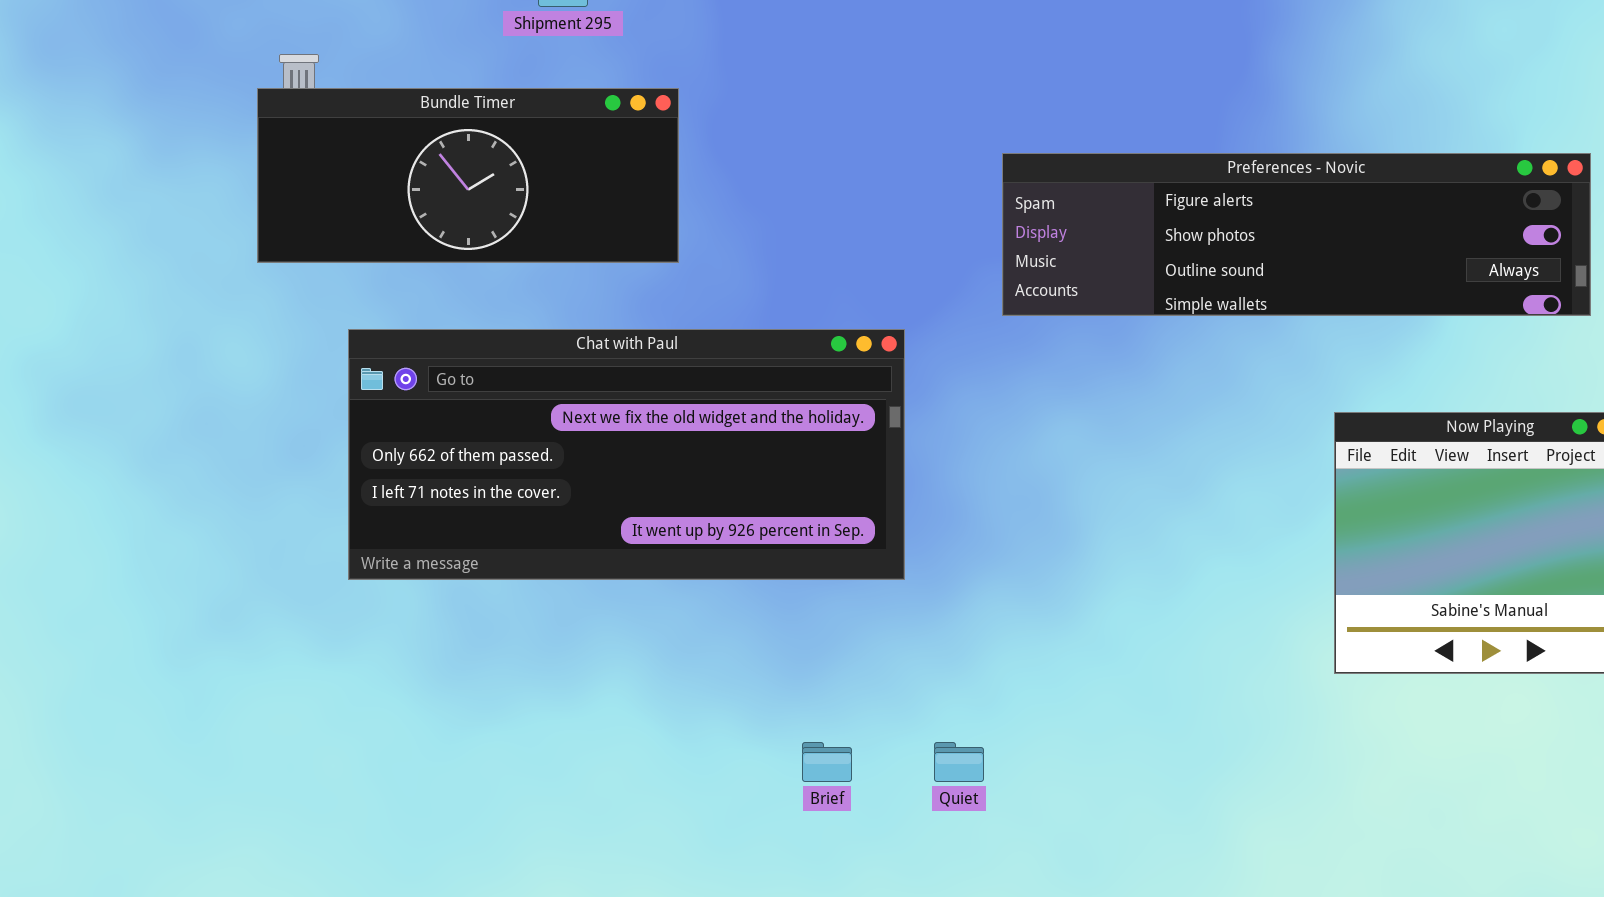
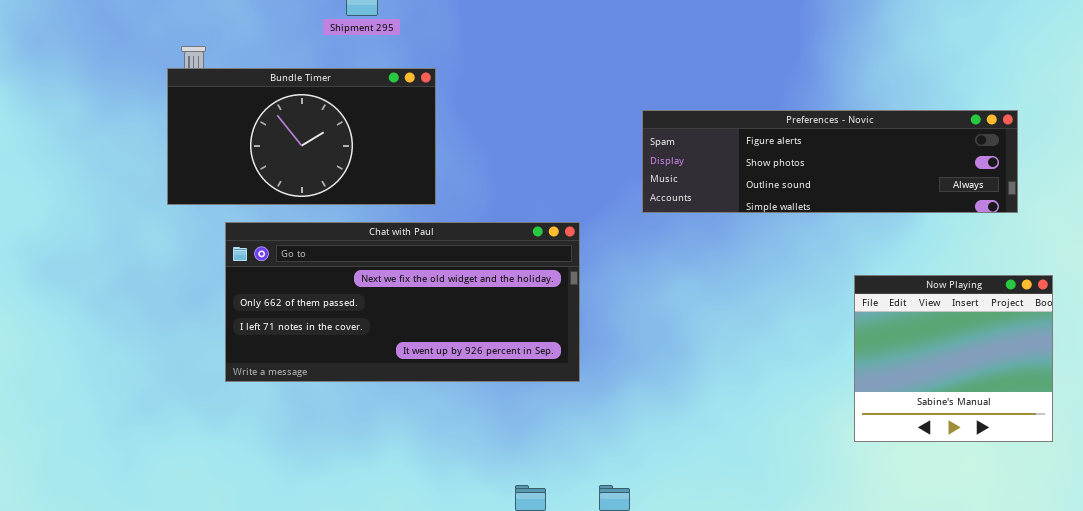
Bundle Timer: [257,88,679,263] -> [167,68,436,205], resized

